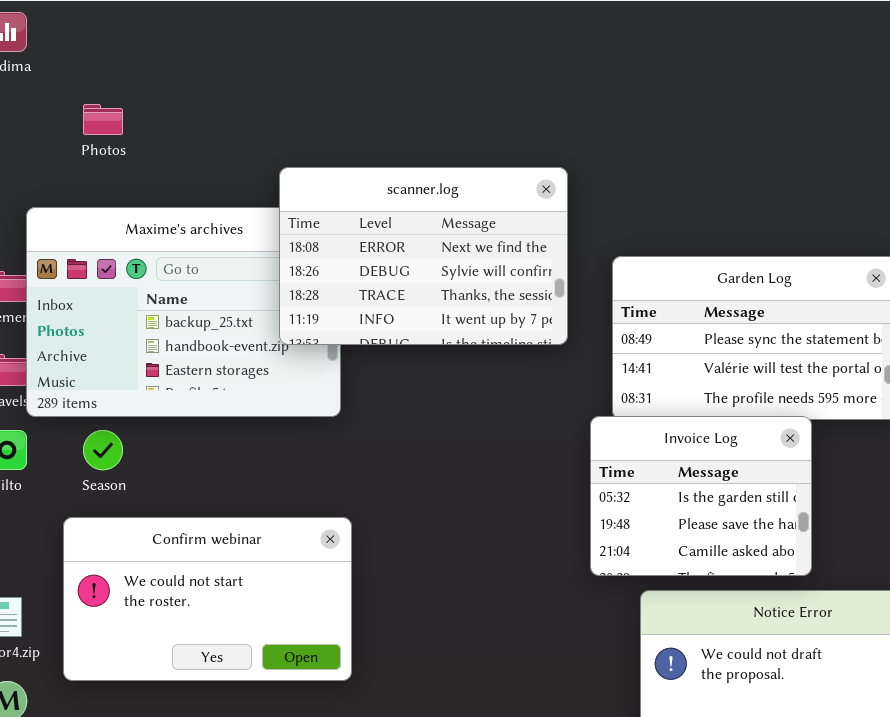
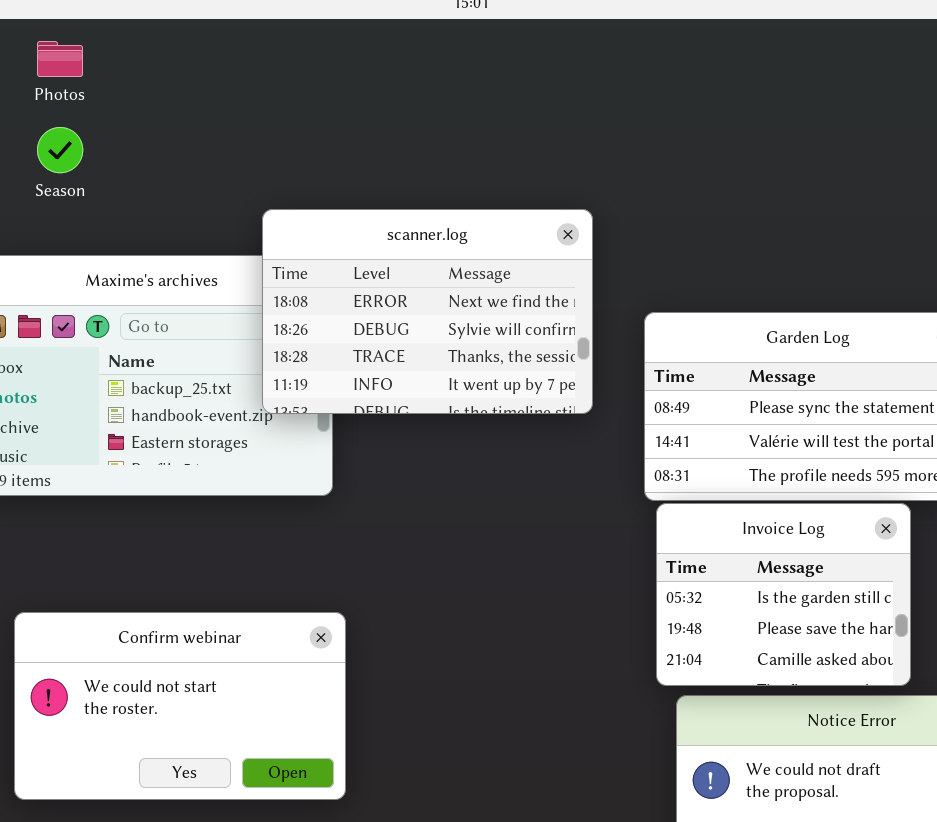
Photos: [83,104,123,135] -> [37,41,83,77], moved
Invoice Log: [590,416,812,576] -> [656,503,911,686], moved
Season: [83,430,123,470] -> [37,127,83,173], moved

